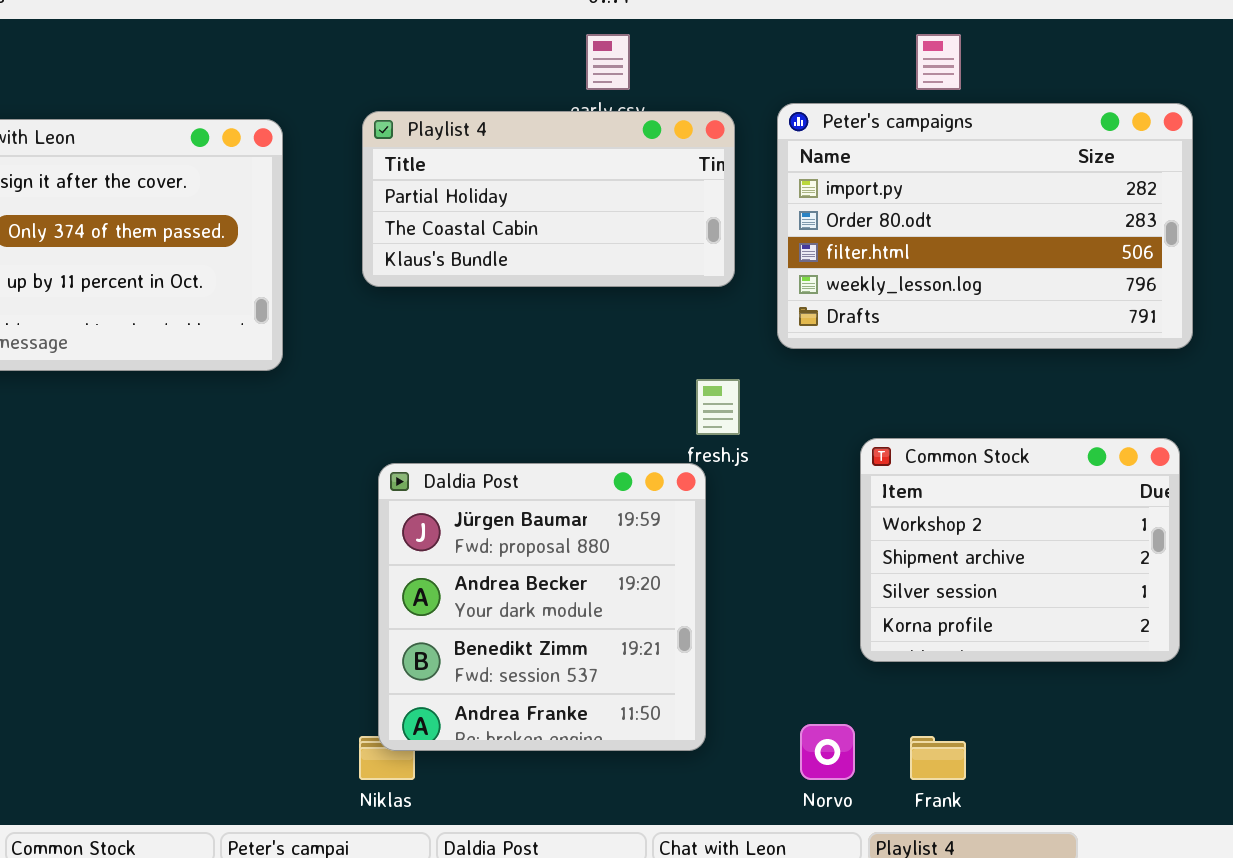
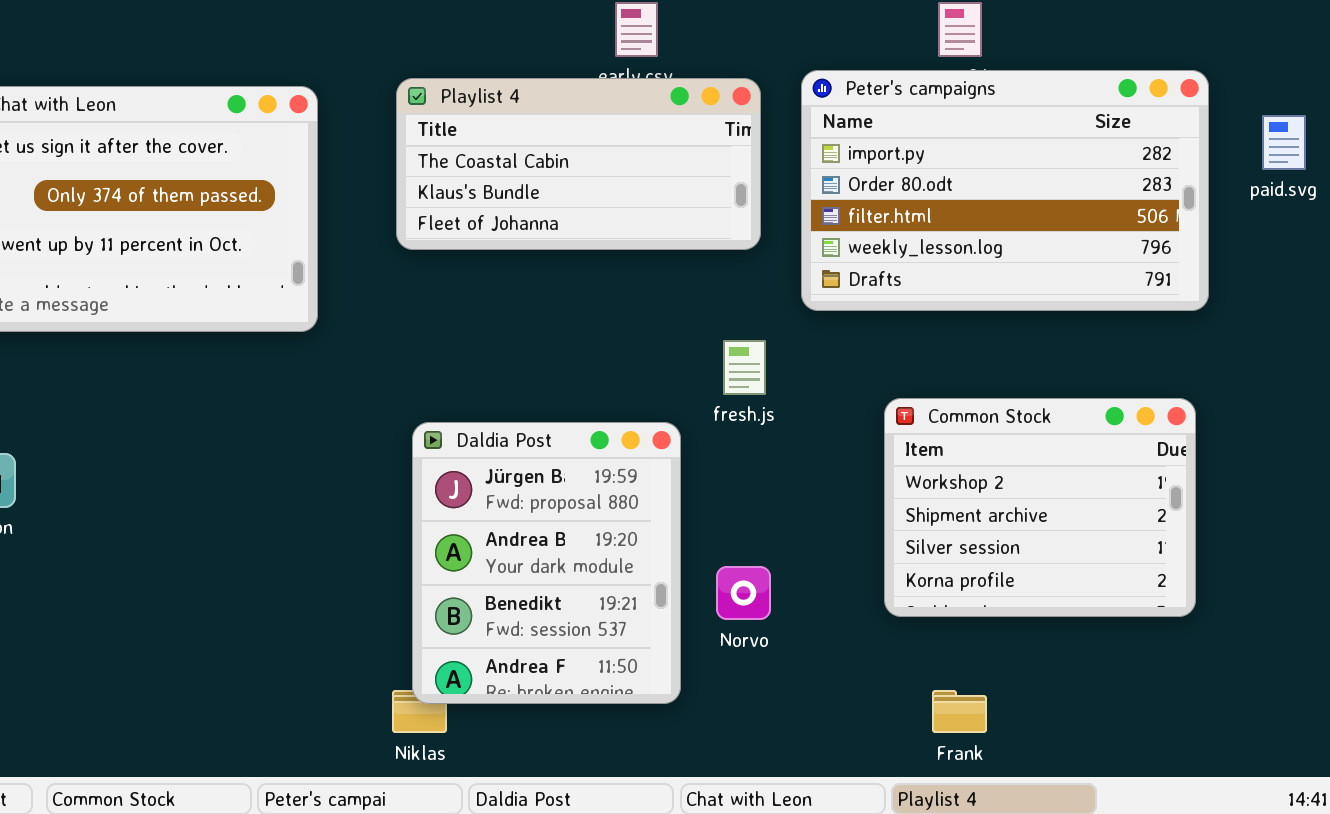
Playlist 4: [362,111,735,287] -> [396,78,761,250], scrolled down 1 row
Daldia Post: [378,463,706,751] -> [412,422,681,704], resized
Norvo: [800,724,855,780] -> [716,566,771,620], moved

